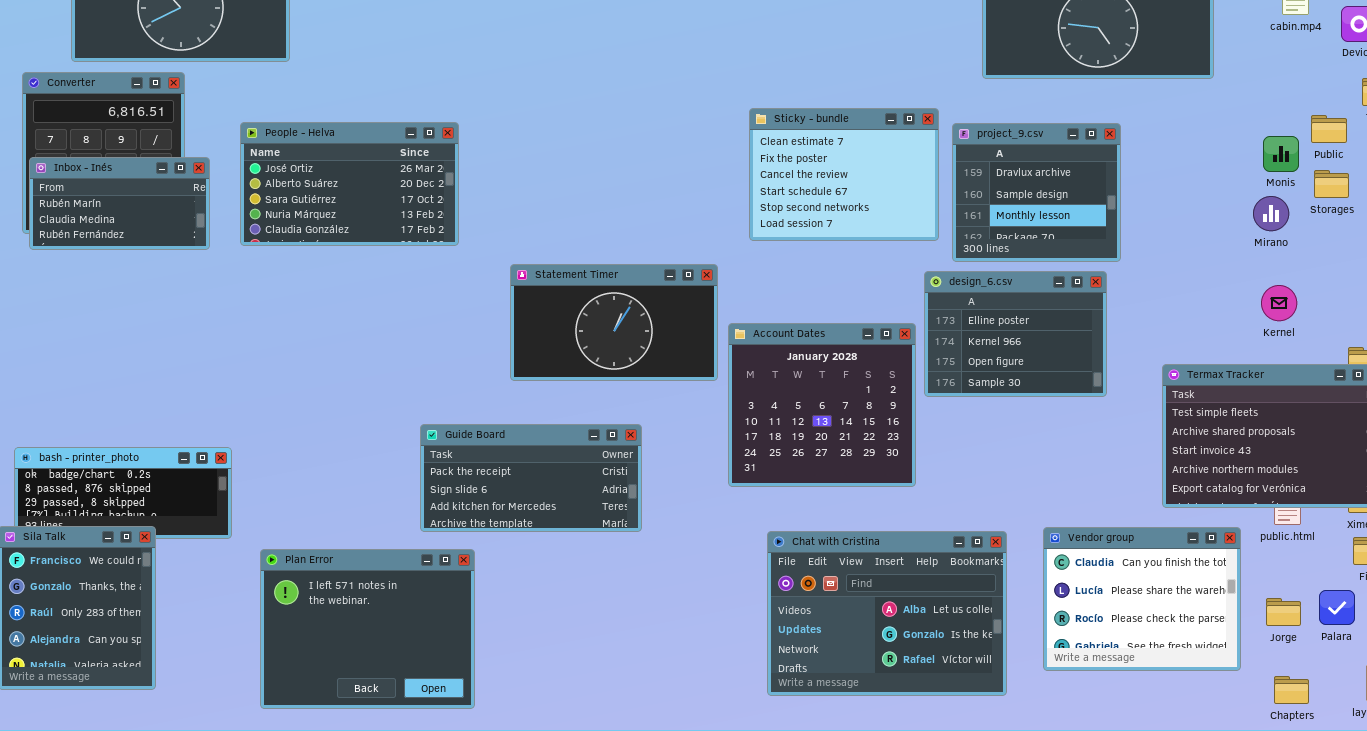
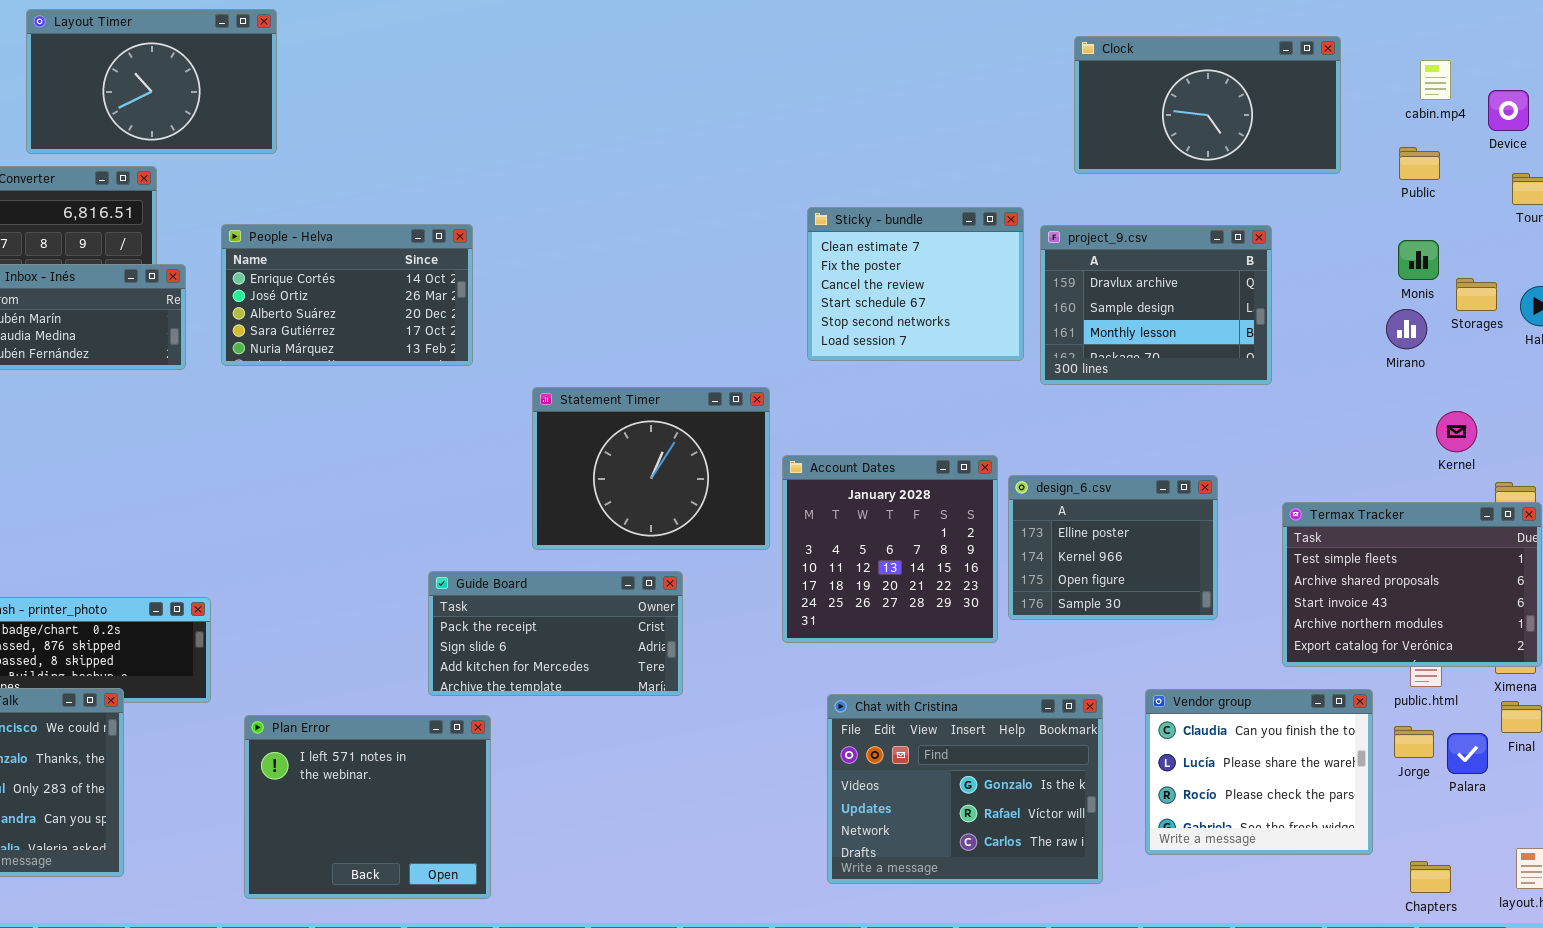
Public: [1311,115,1347,143] -> [1399,147,1440,180], moved
People - Helva: [240,122,459,246] -> [221,224,473,366], scrolled up 1 row
project_9.csv: [952,123,1121,262] -> [1040,225,1272,385], resized
Statement Timer: [510,264,718,381] -> [532,387,770,550], resized
design_6.csv: [924,271,1107,397] -> [1008,475,1218,620], moved
Kernel: [1261,285,1297,321] -> [1436,411,1477,452], moved
Chat with Cristina: [767,531,1007,696] -> [827,694,1103,884], scrolled down 1 row
Palara: [1319,590,1355,625] -> [1447,733,1488,774], moved
Jorge: [1266,598,1301,626] -> [1394,726,1434,758], moved

